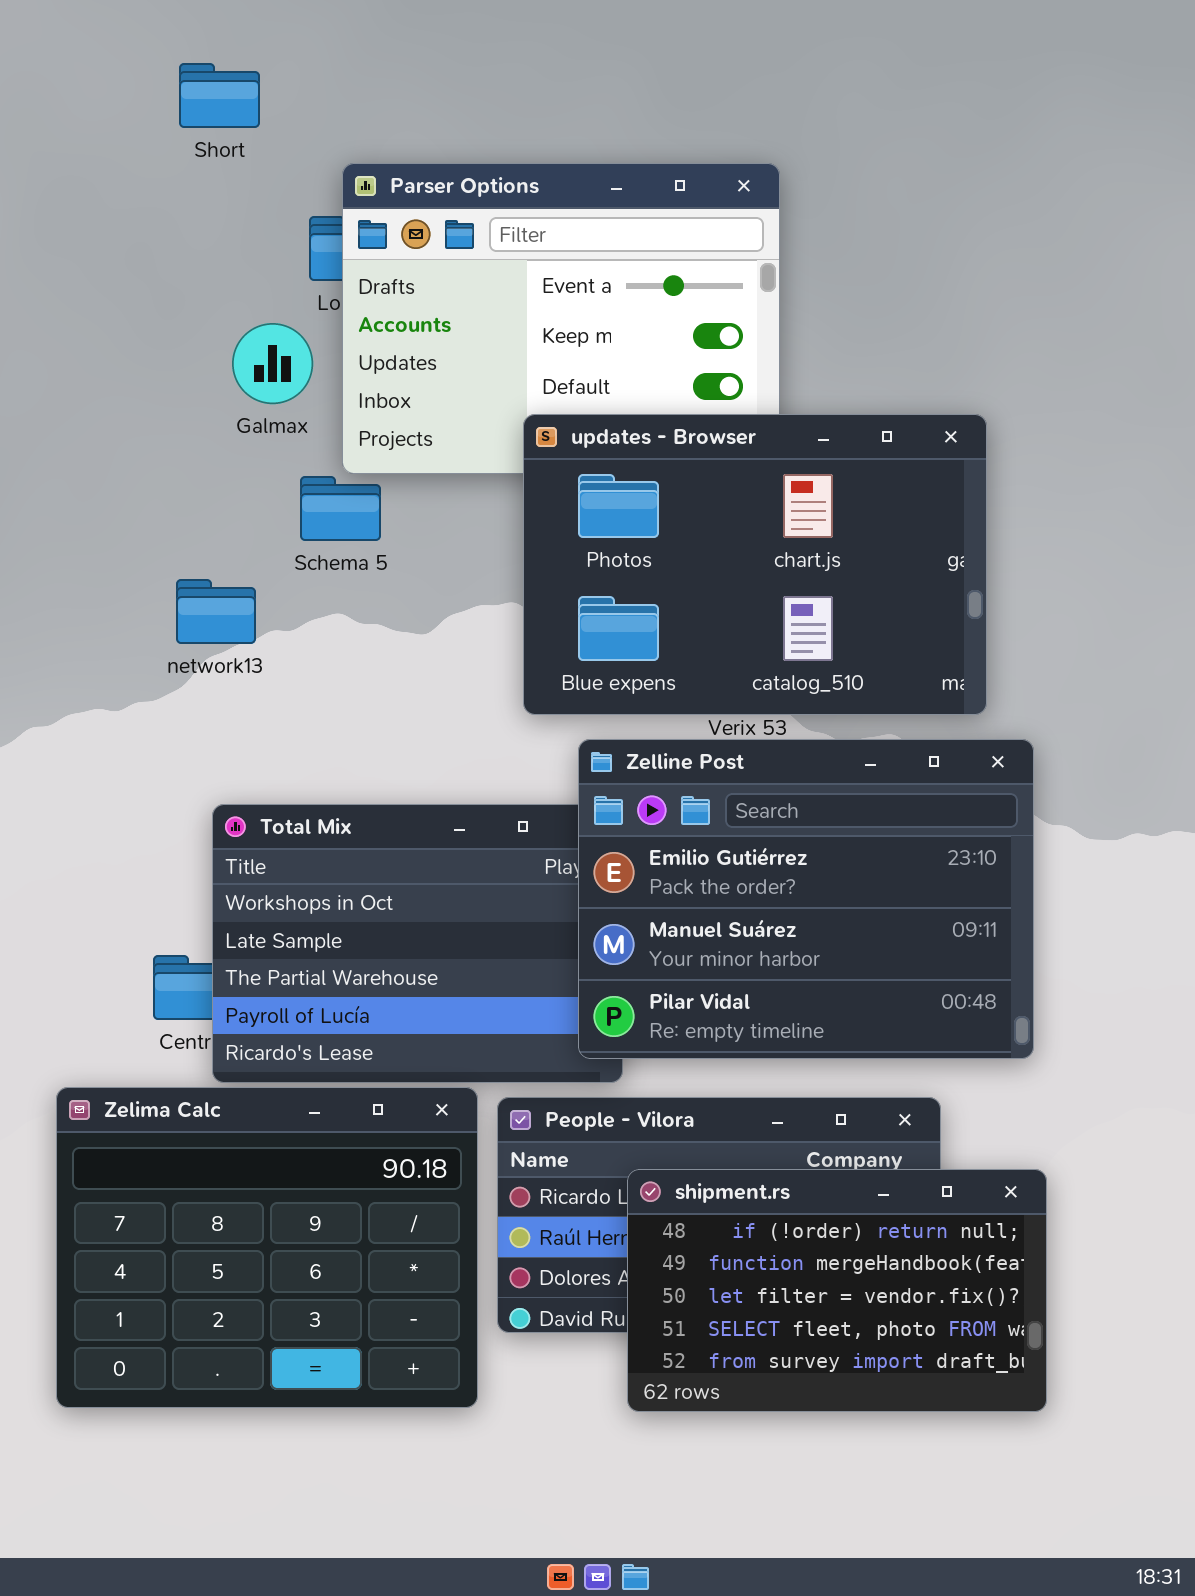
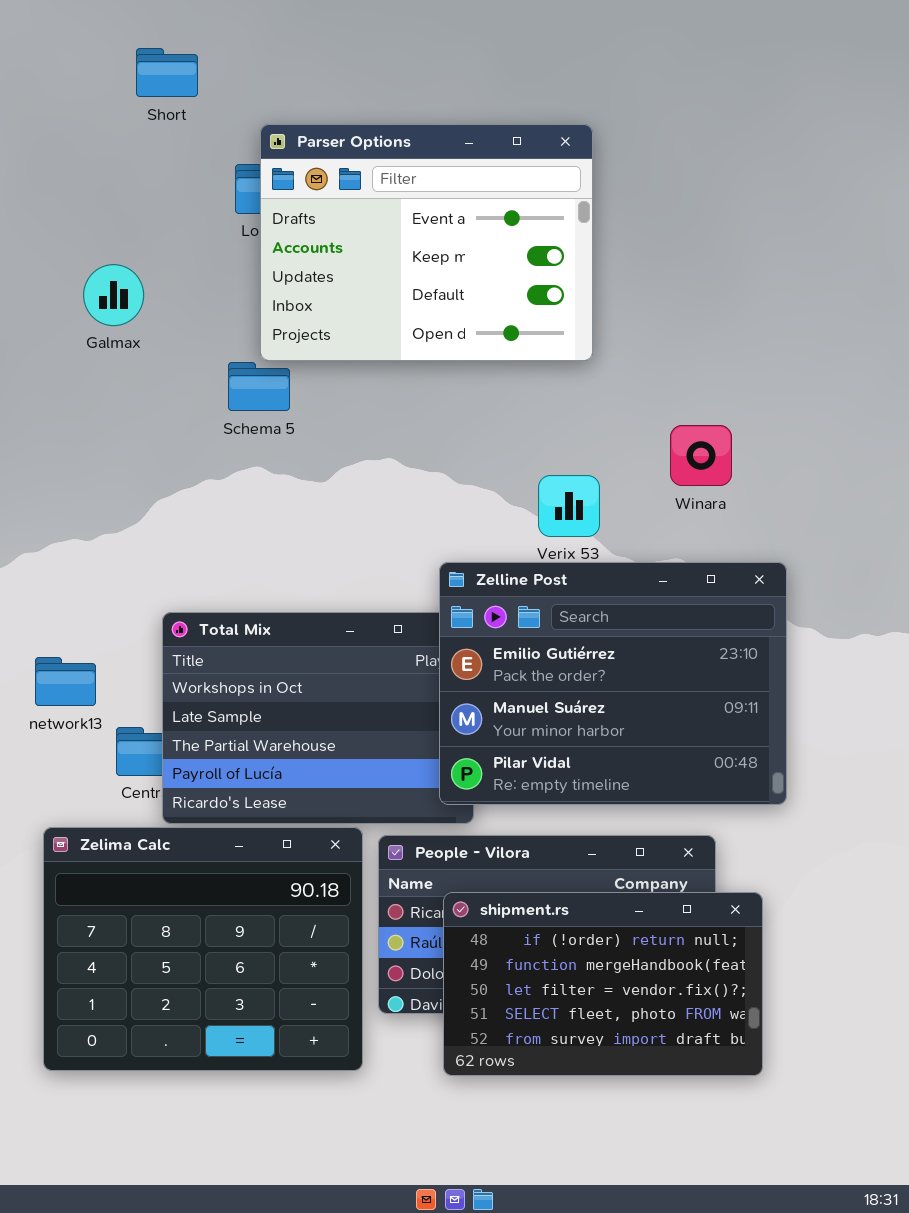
Galmax: [232,323,313,404] -> [83,264,144,326], moved
updates - Browser: [523,414,987,715] -> none, closed
network13: [176,579,256,644] -> [35,657,96,706], moved
shipment.rs: [627,1169,1047,1412] -> [443,892,763,1076], moved

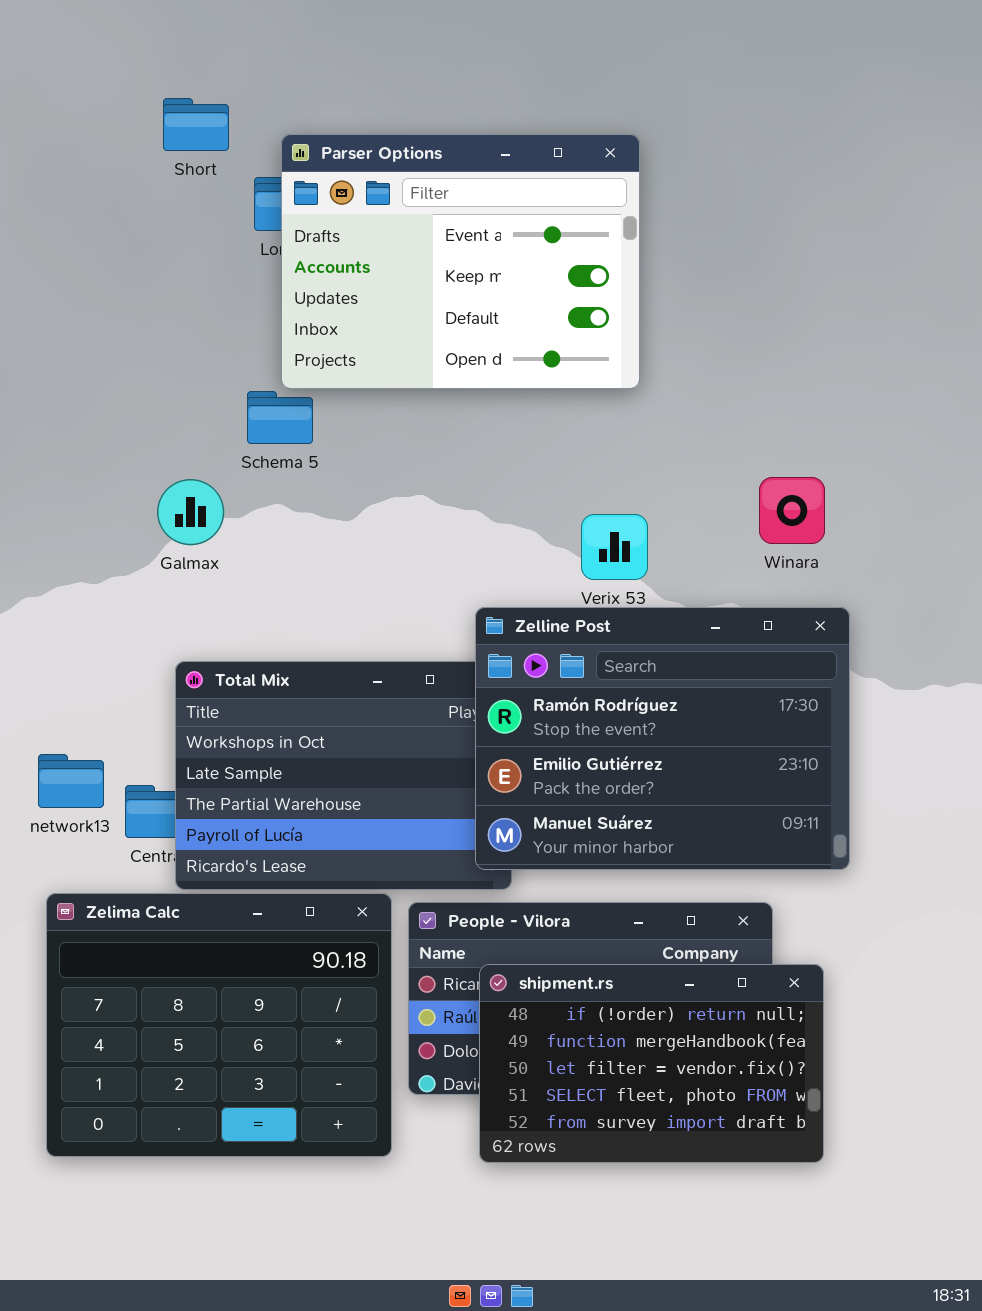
Short: [136,48,198,97] -> [163,98,229,151], moved
Galmax: [83,264,144,326] -> [157,479,224,545], moved
Winara: [670,425,732,486] -> [759,477,825,544], moved
Zelline Post: [439,562,787,805] -> [475,607,850,870], scrolled up 1 row
network13: [35,657,96,706] -> [38,754,104,808], moved

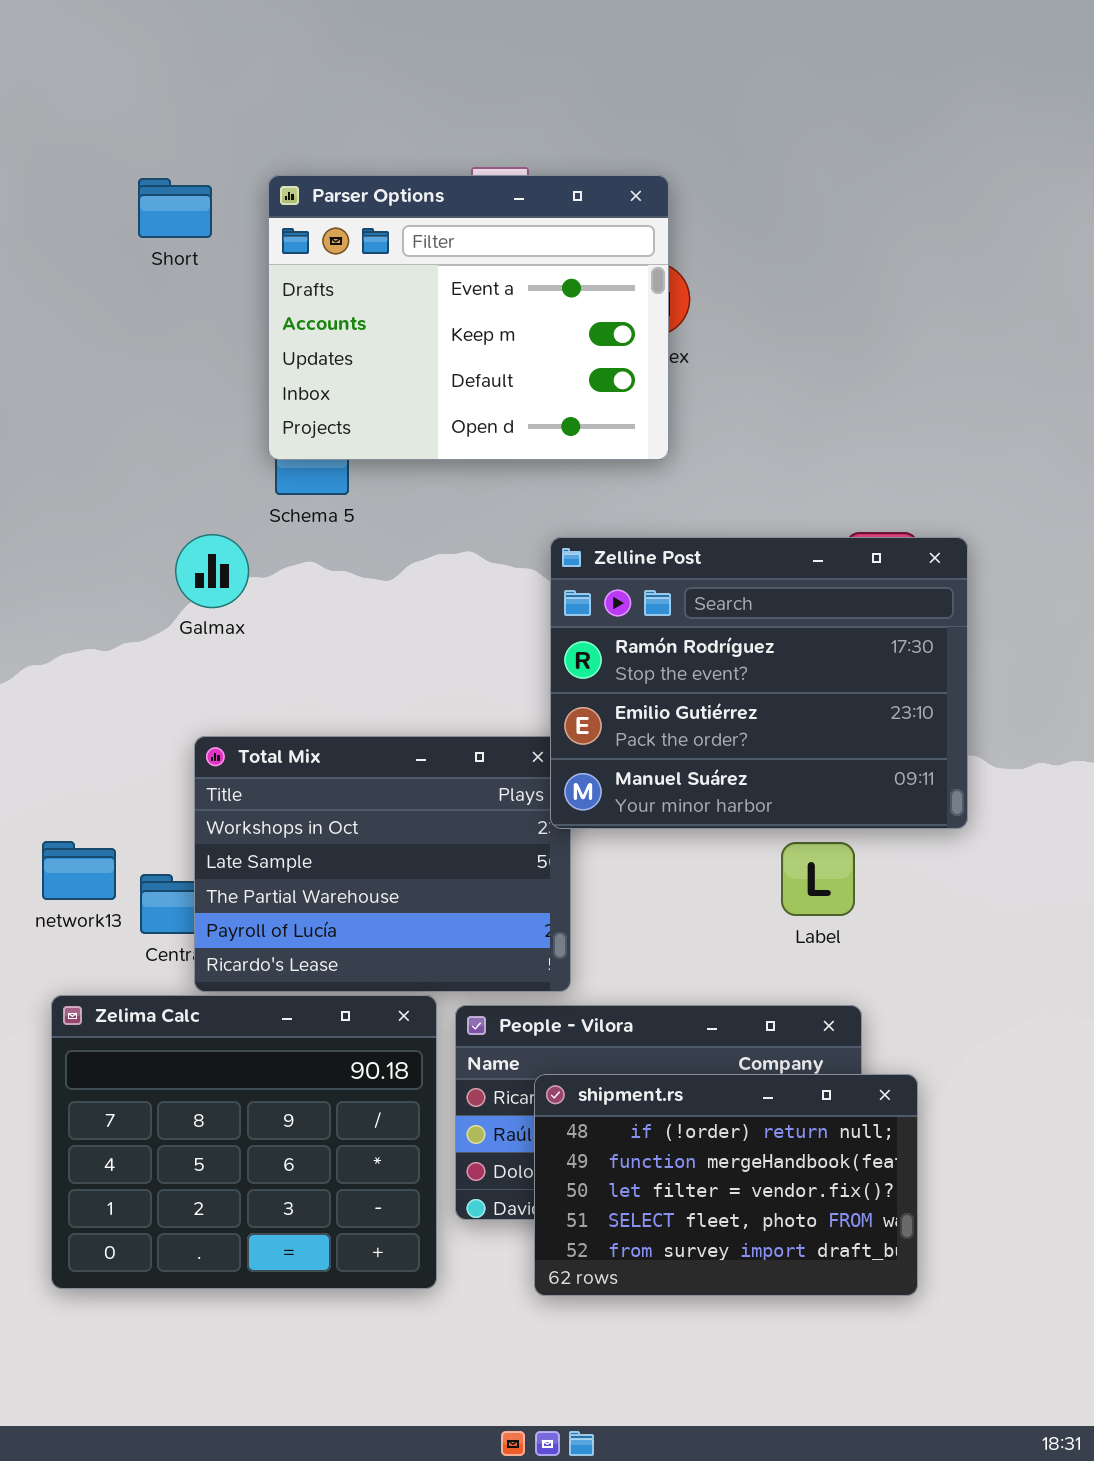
Short: [163,98,229,151] -> [138,178,212,238], moved
Parser Options: [281,134,640,389] -> [268,175,669,460], moved
Zelline Post: [475,607,850,870] -> [550,537,968,829], moved

